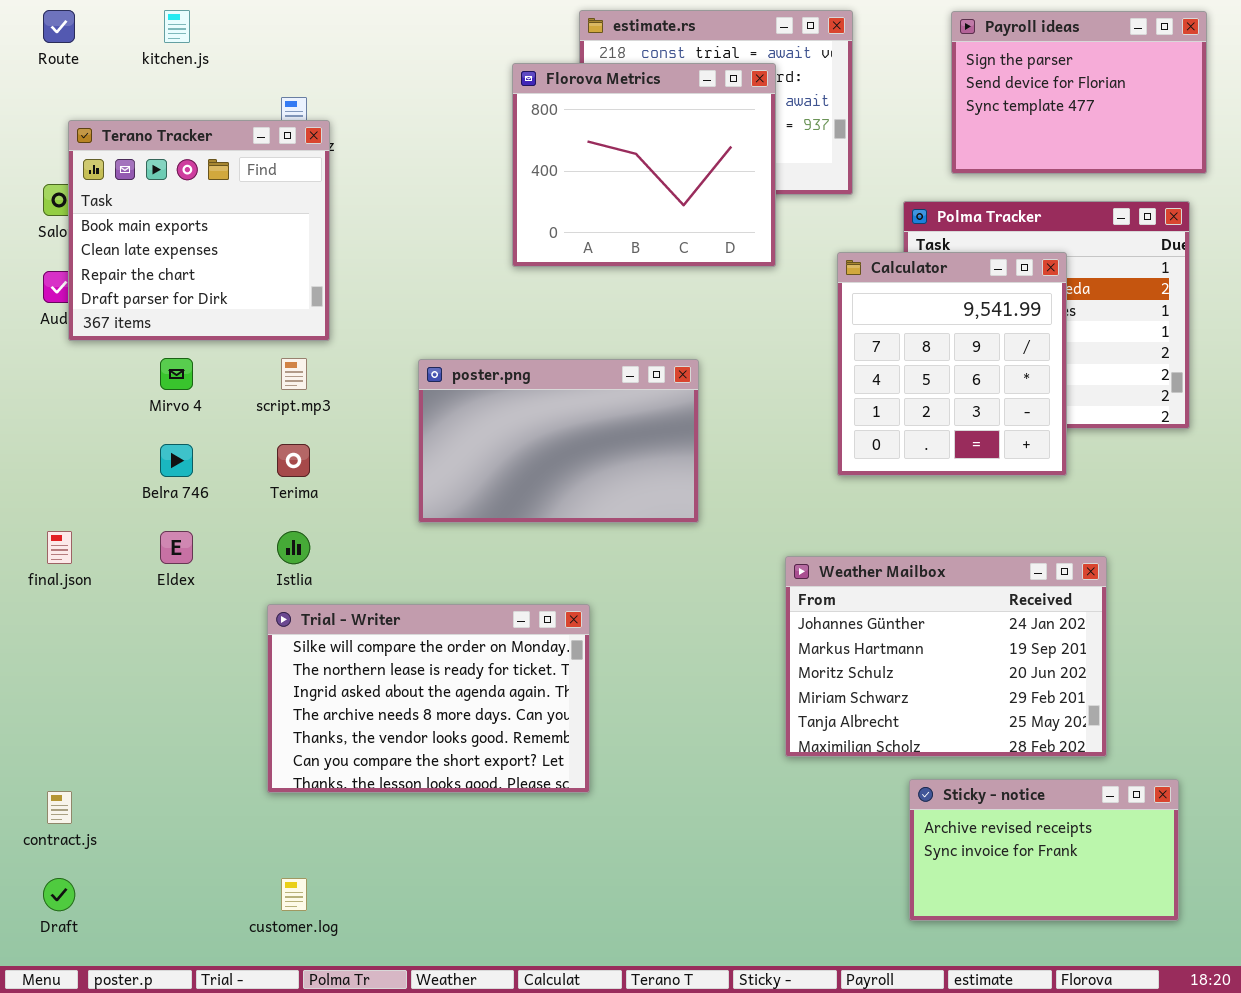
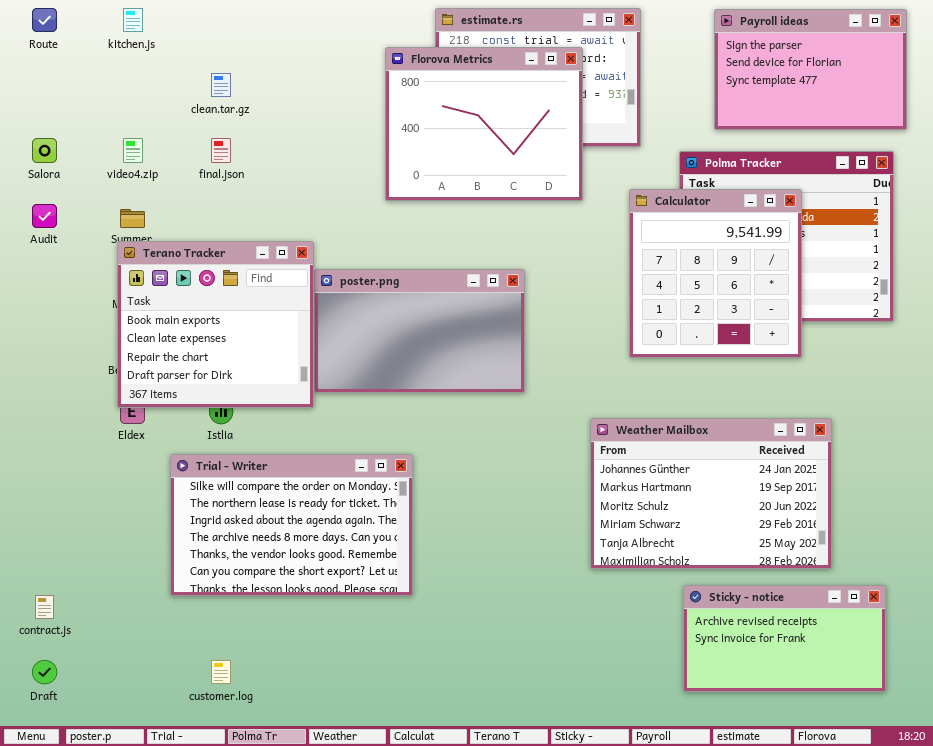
Terano Tracker: [68,120,330,341] -> [117,241,314,408], moved
final.json: [47,531,72,564] -> [211,138,231,163], moved
Trial - Writer: [267,604,590,793] -> [170,454,413,596], moved

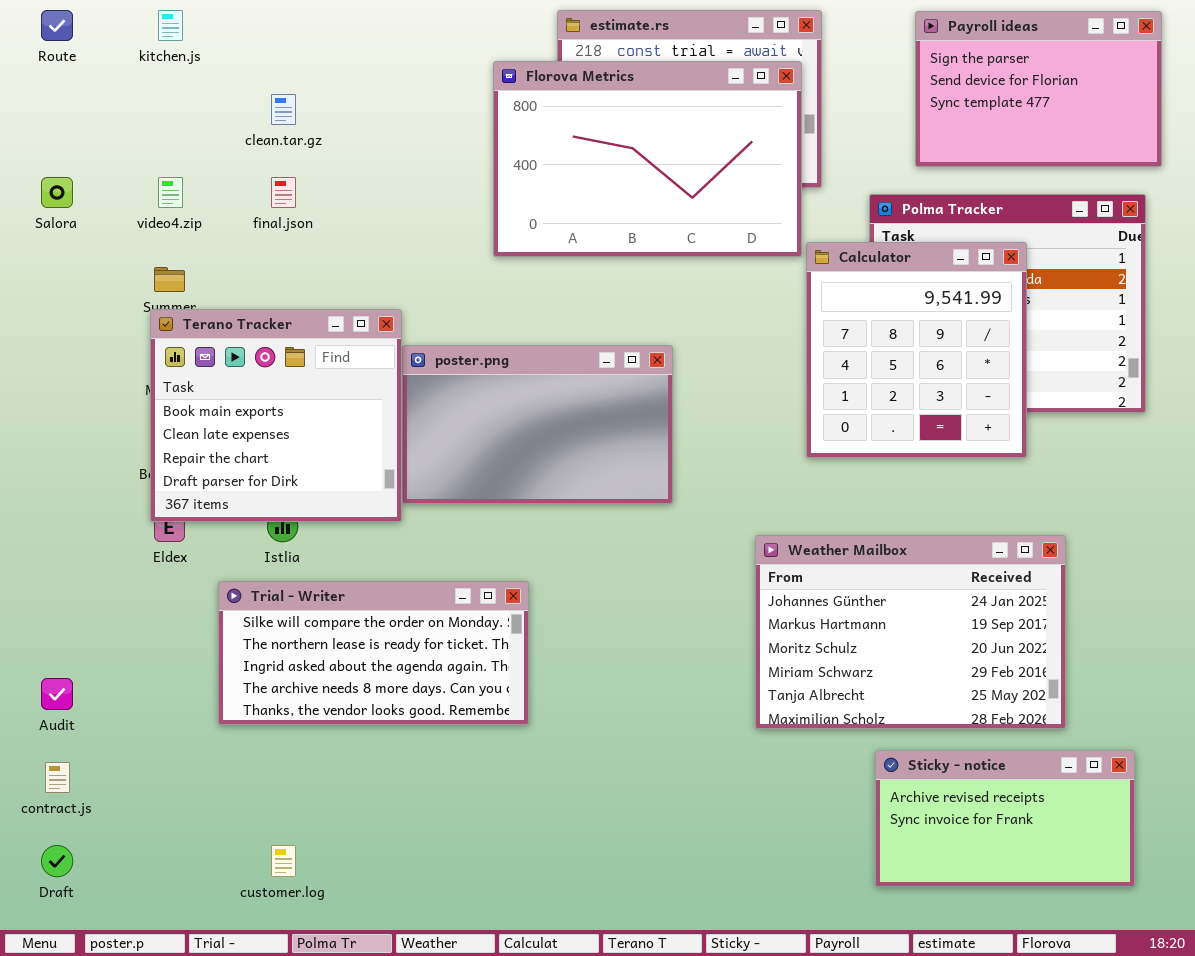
Florova Metrics: [385,47,583,201] -> [493,61,802,257], resized
Audit: [32,204,57,228] -> [41,678,73,710], moved
Trial - Writer: [170,454,413,596] -> [218,581,529,725], resized

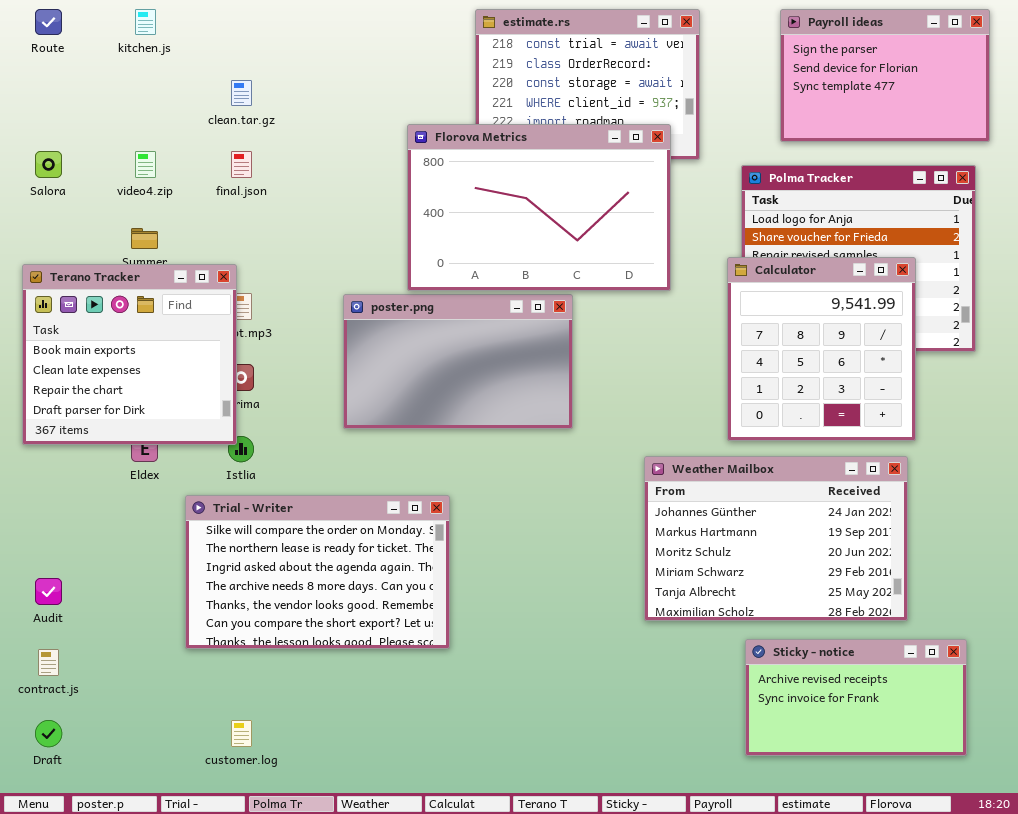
Florova Metrics: [493,61,802,257] -> [407,124,671,291], moved
Calculator: [806,242,1027,458] -> [727,257,916,441], moved
Terano Tracker: [150,309,402,522] -> [22,264,237,445], moved
Trial - Writer: [218,581,529,725] -> [185,495,450,649], resized

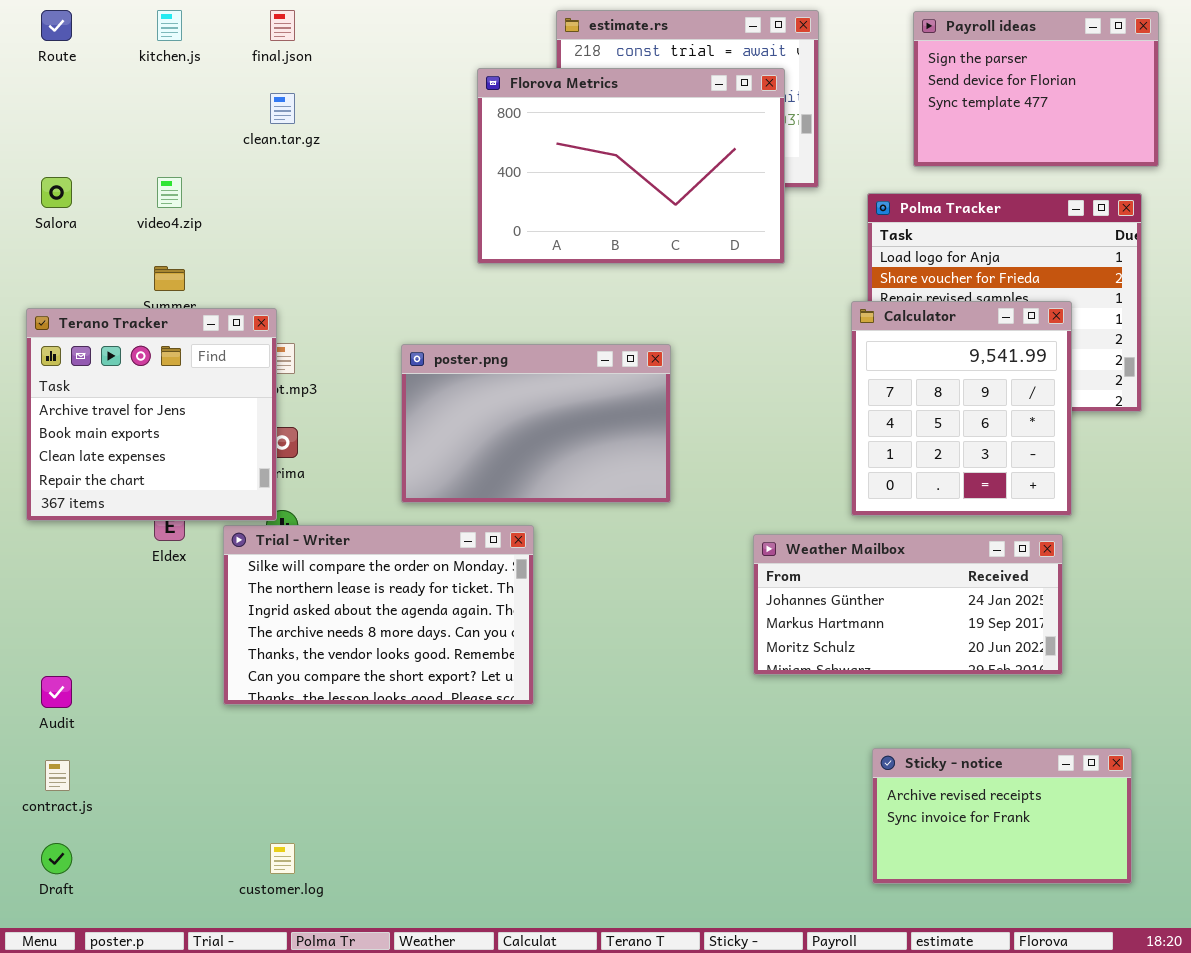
Florova Metrics: [407,124,671,291] -> [477,68,785,264], moved
final.json: [231,151,252,178] -> [270,10,295,41], moved
Terano Tracker: [22,264,237,445] -> [26,308,277,521], scrolled up 1 row
Weather Mailbox: [644,456,908,621] -> [753,534,1063,675], resized
Trial - Writer: [185,495,450,649] -> [223,525,534,705], moved

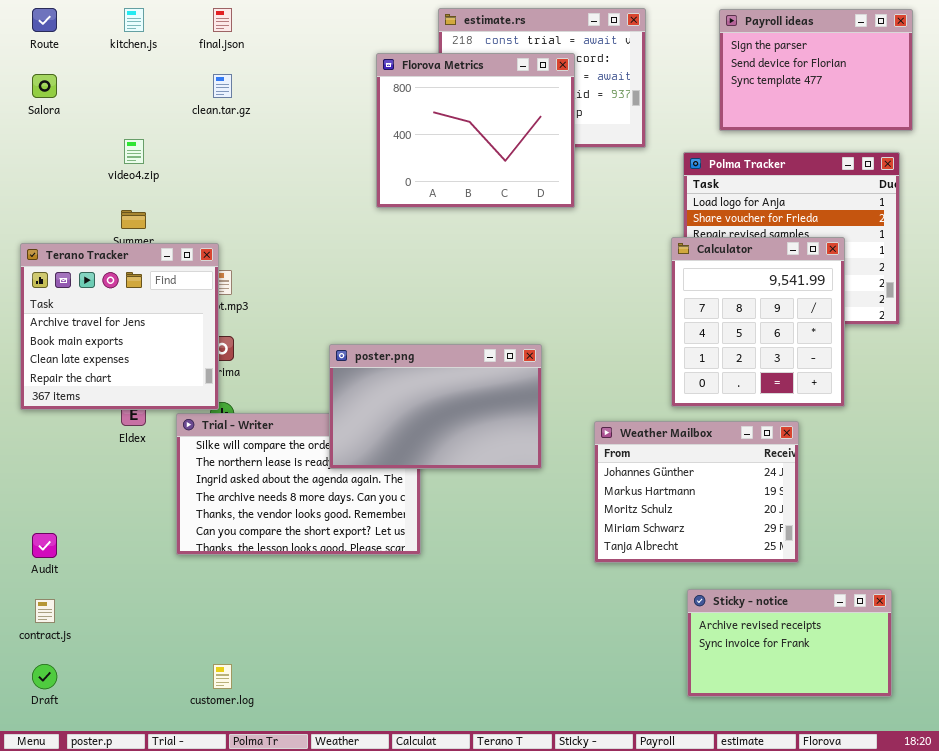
Florova Metrics: [477,68,785,264] -> [376,53,575,208], resized
Salora: [41,177,72,208] -> [32,74,57,98], moved
poster.png: [401,344,671,503] -> [329,344,542,469], moved
Weather Mailbox: [753,534,1063,675] -> [594,421,799,563], resized

